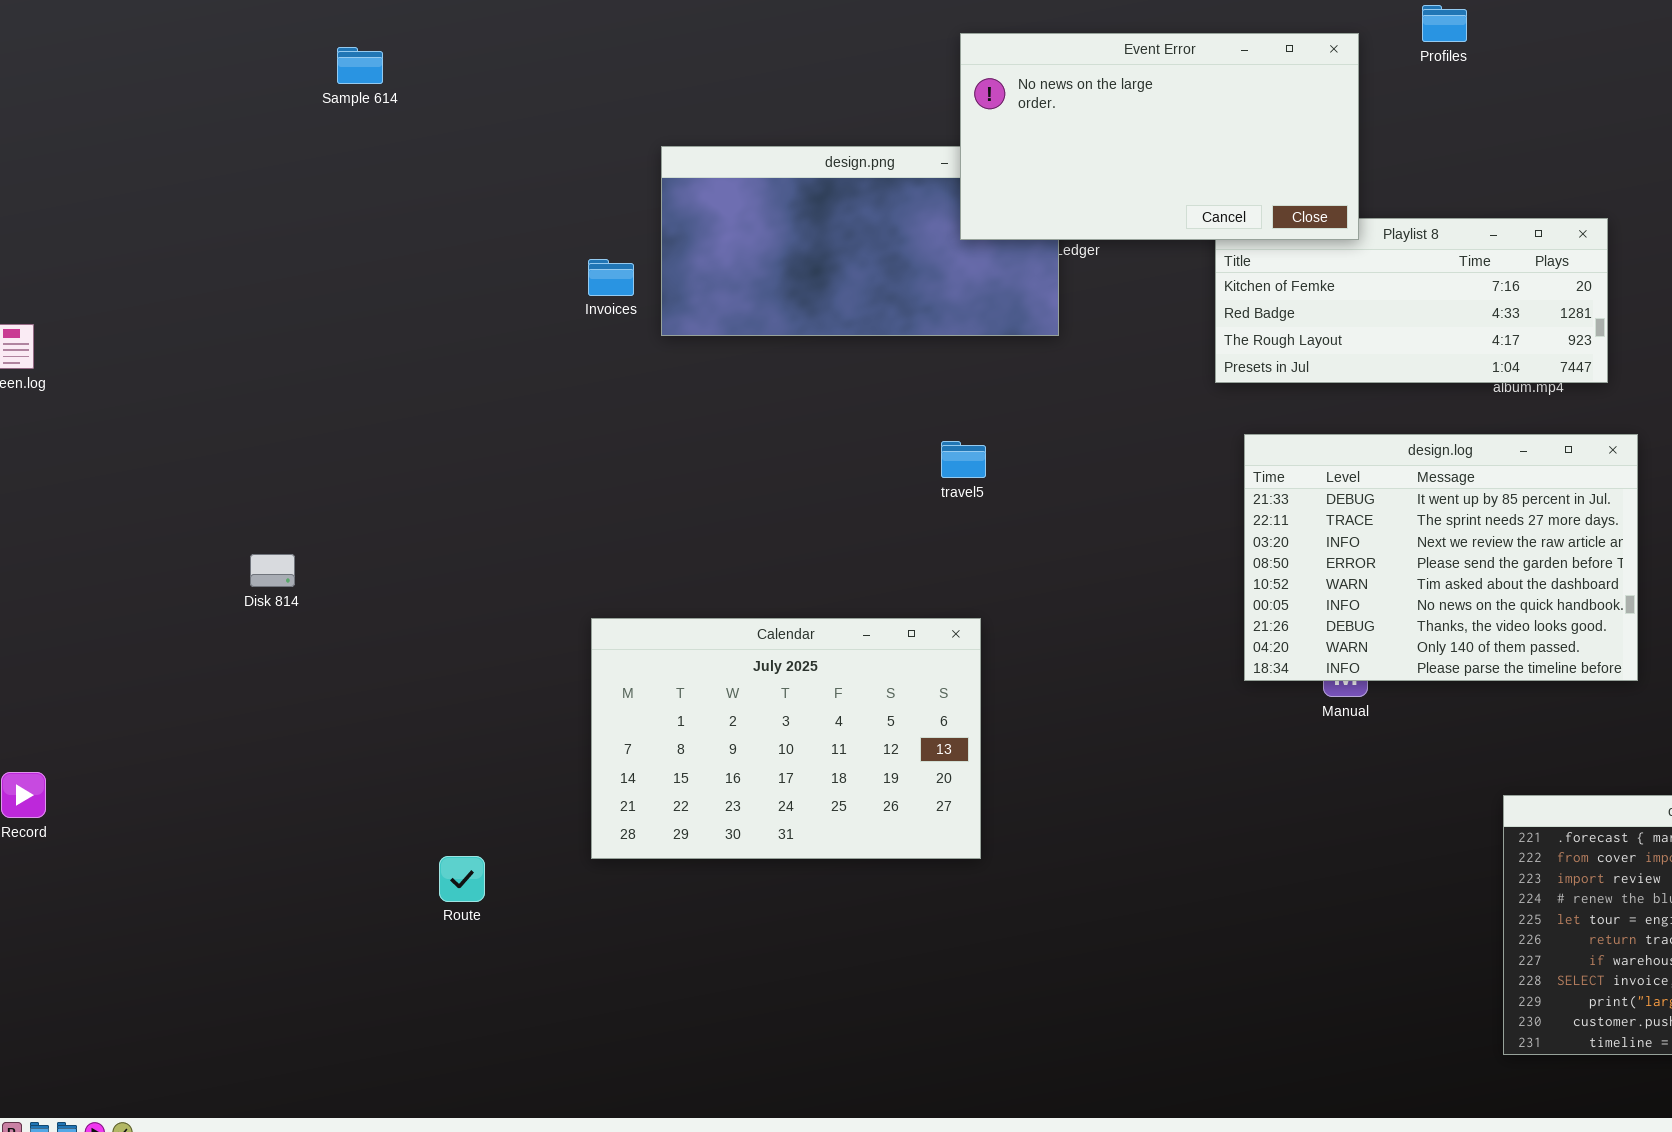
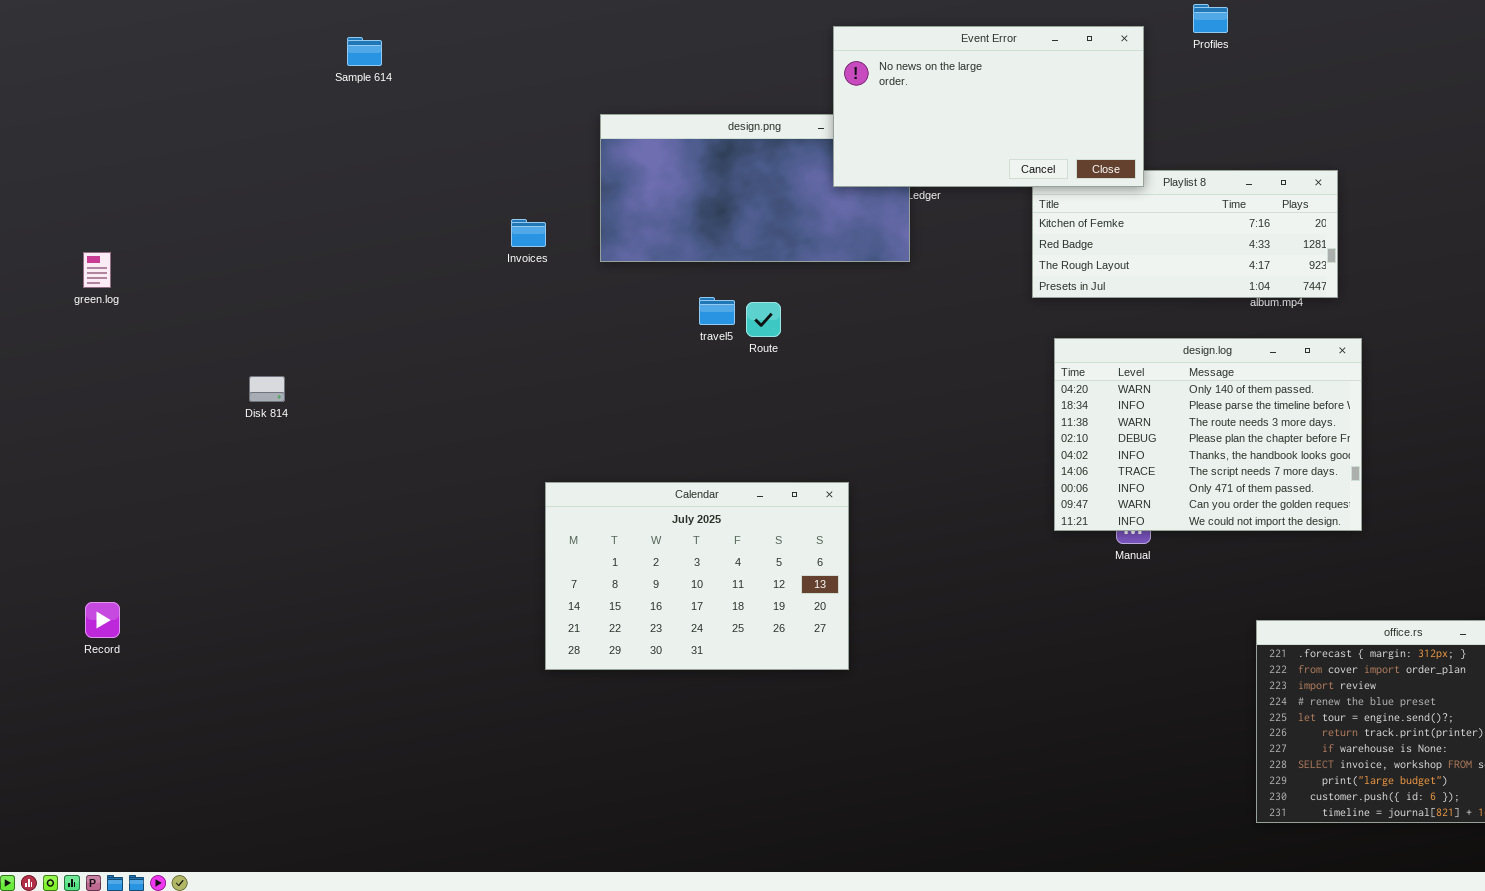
Invoices: [588,259,634,296] -> [511,219,546,247], moved
design.log: [1244,434,1638,681] -> [1054,338,1362,531], scrolled down 7 rows
travel5: [941,441,986,478] -> [699,297,735,325], moved
Disk 814: [250,554,295,587] -> [249,376,285,402], moved
Route: [439,856,485,902] -> [746,302,781,337], moved

